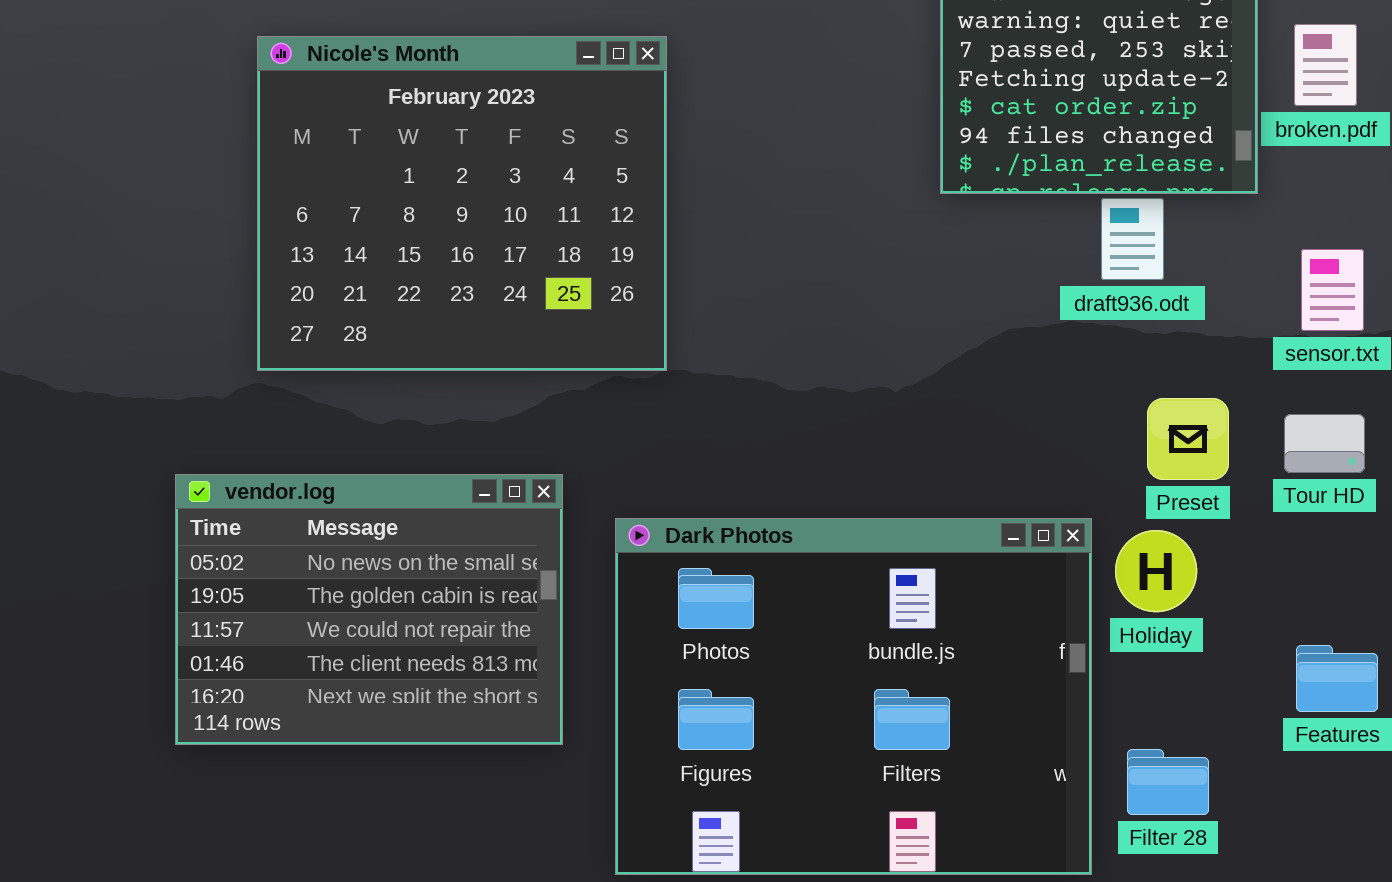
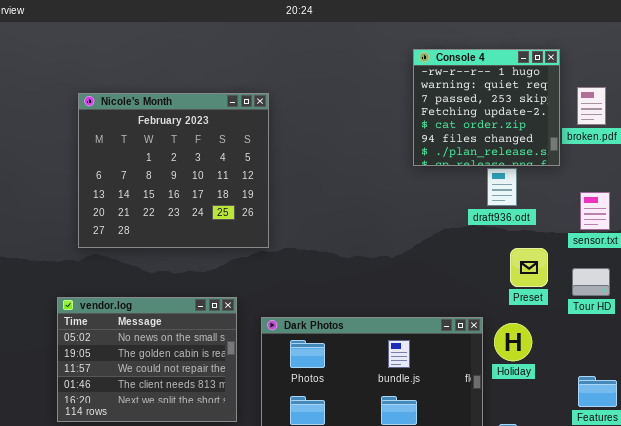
Nicole's Month: [257,36,667,371] -> [78,93,269,248], moved
Preset: [1147,398,1229,480] -> [510,248,548,287], moved

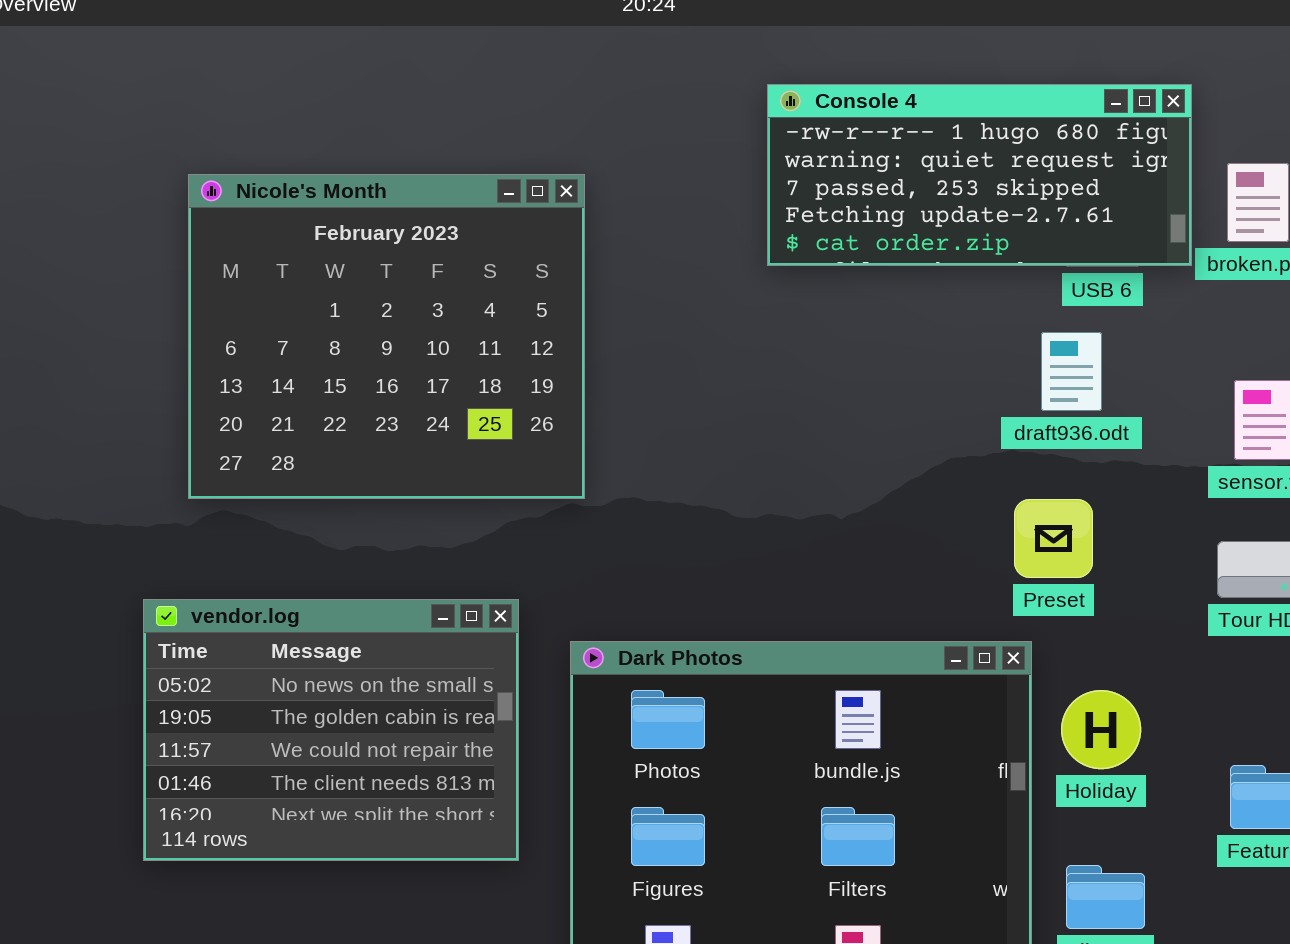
Console 4: [413,49,560,166] -> [767,84,1192,266], resized
Preset: [510,248,548,287] -> [1014,499,1093,578], moved
Holiday: [494,323,532,361] -> [1061,690,1141,769], moved

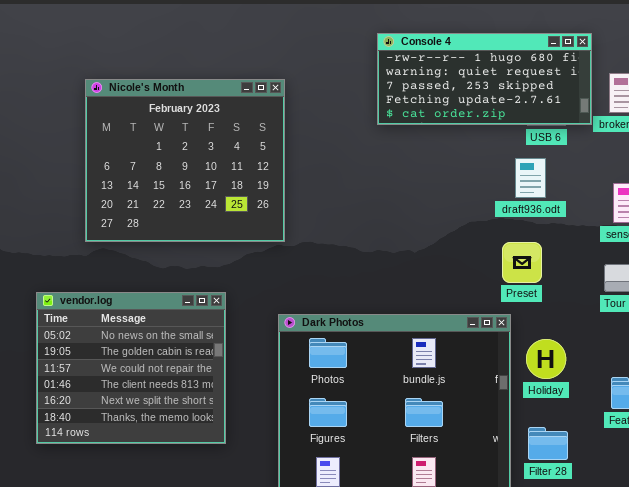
vendor.log: [143,599,519,861] -> [36,292,226,444], moved, resized

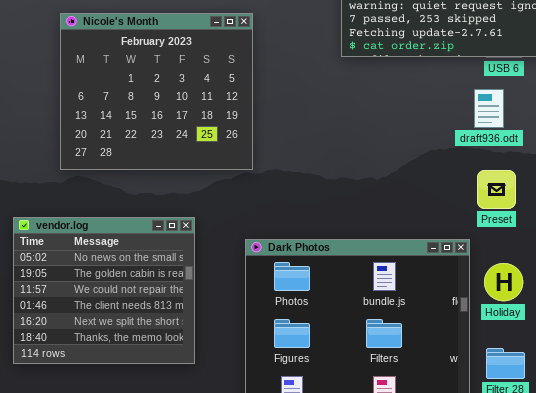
Preset: [502,242,542,283] -> [477,170,516,209], moved

